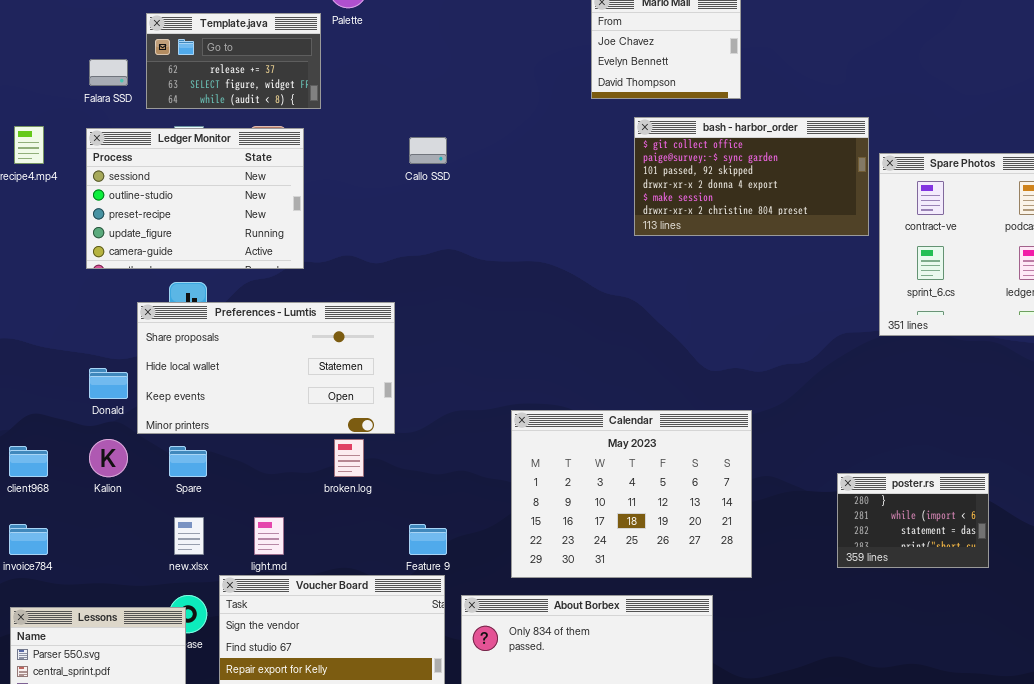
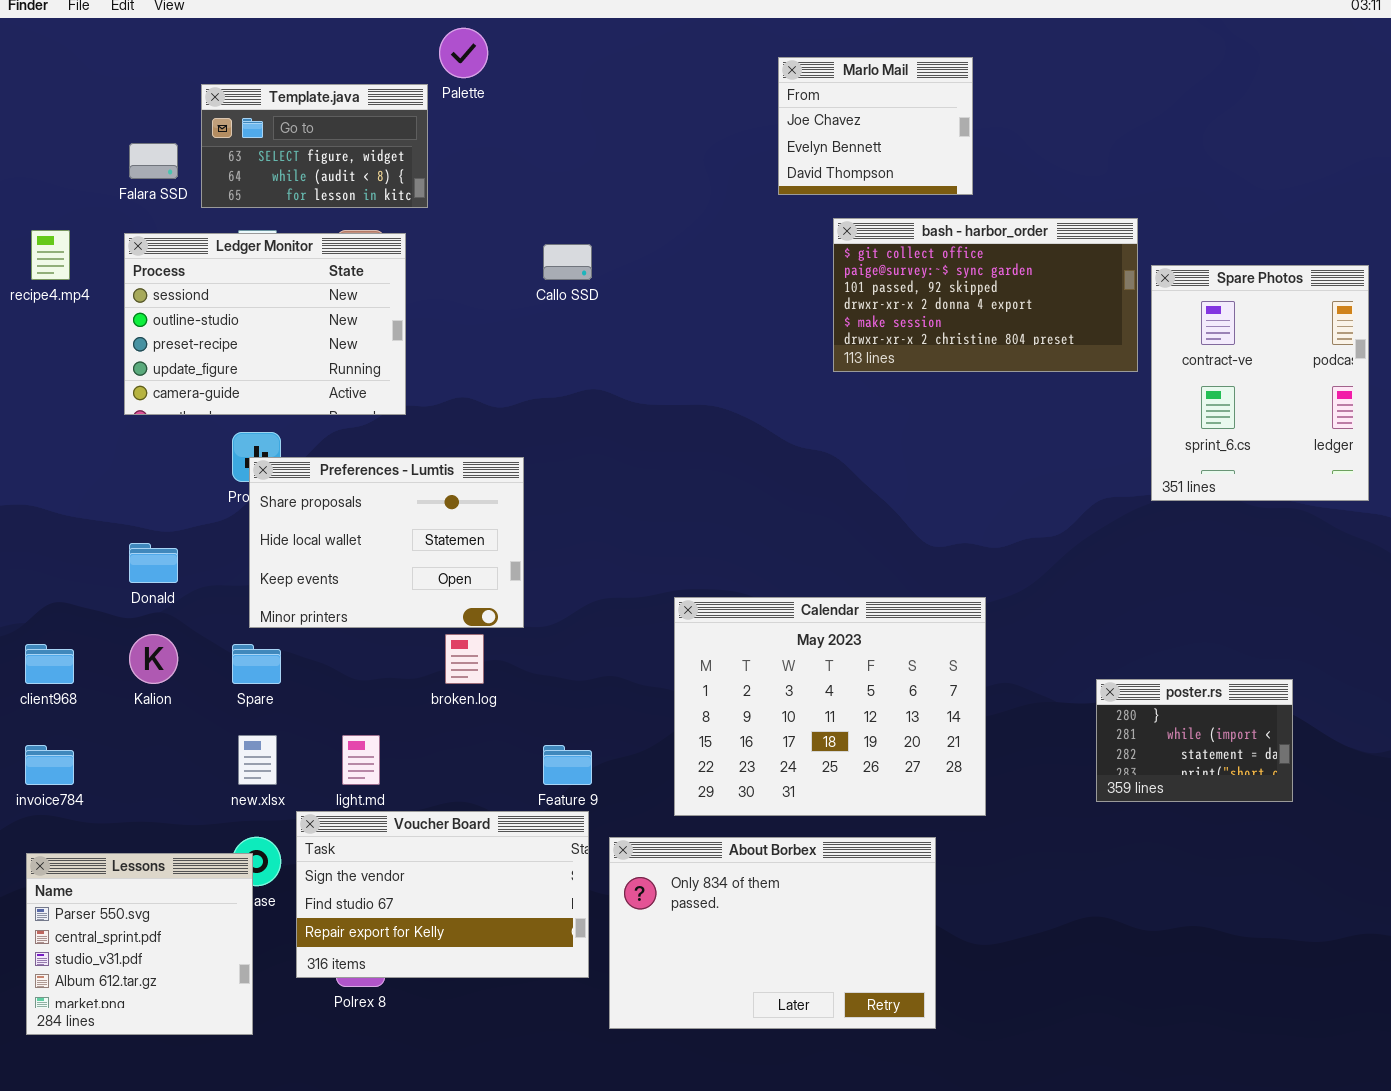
Template.java: [146,13,321,109] -> [201,84,428,208], scrolled down 1 row
Preferences - Lumtis: [137,302,395,434] -> [249,457,524,628], resized

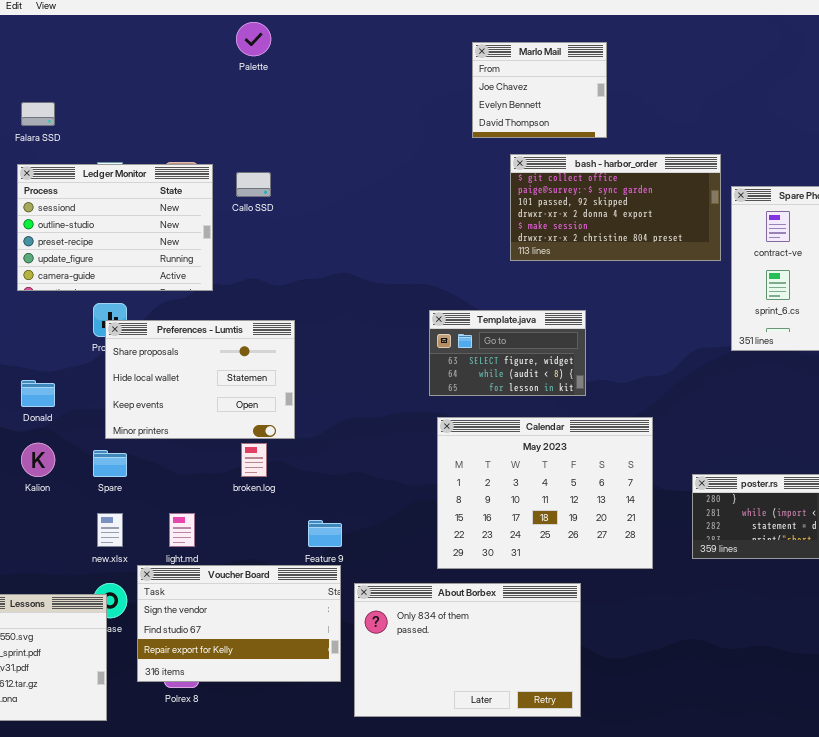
Template.java: [201,84,428,208] -> [429,310,586,396], moved
Callo SSD: [543,244,592,280] -> [236,172,271,197], moved
Calendar: [674,597,986,816] -> [437,417,653,569], moved

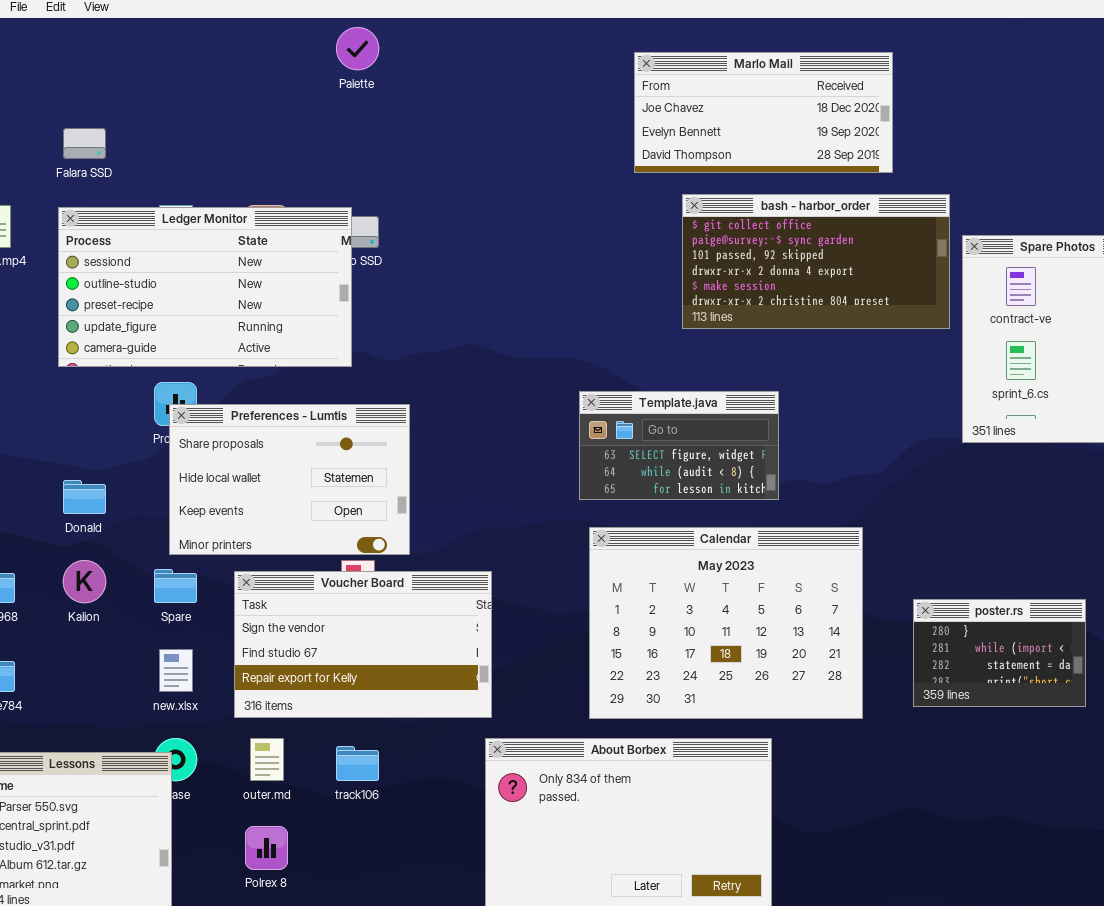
Marlo Mail: [472,42,607,138] -> [634,52,893,173], resized
Ledger Monitor: [17,164,213,291] -> [58,207,352,367], resized
Voucher Board: [137,565,341,682] -> [234,571,492,718], moved

